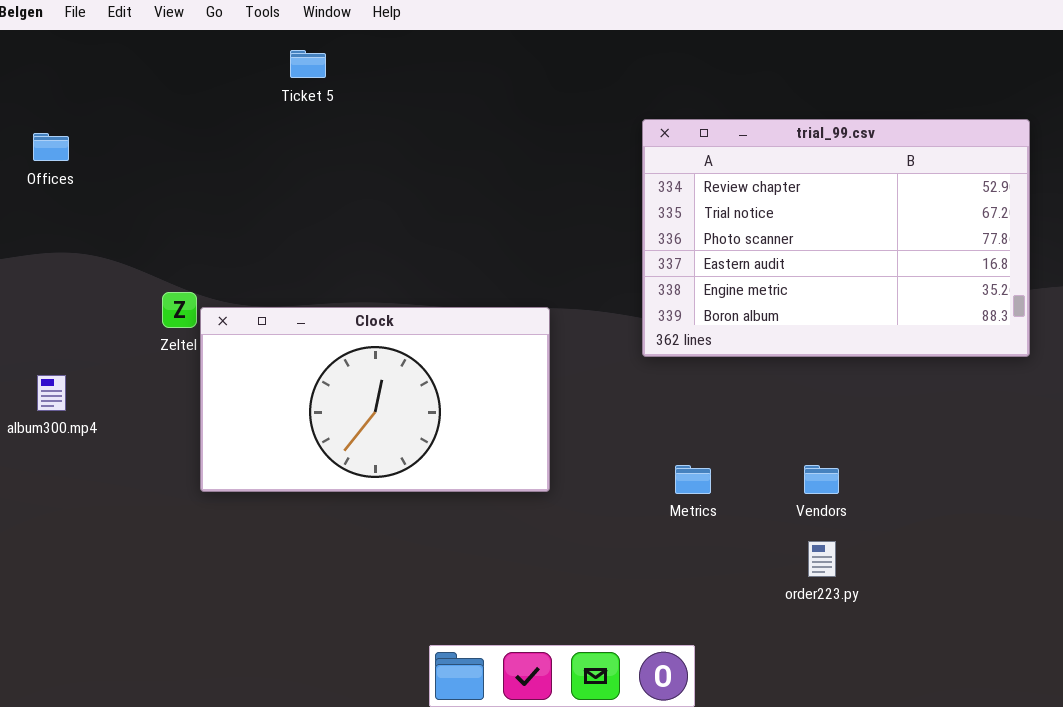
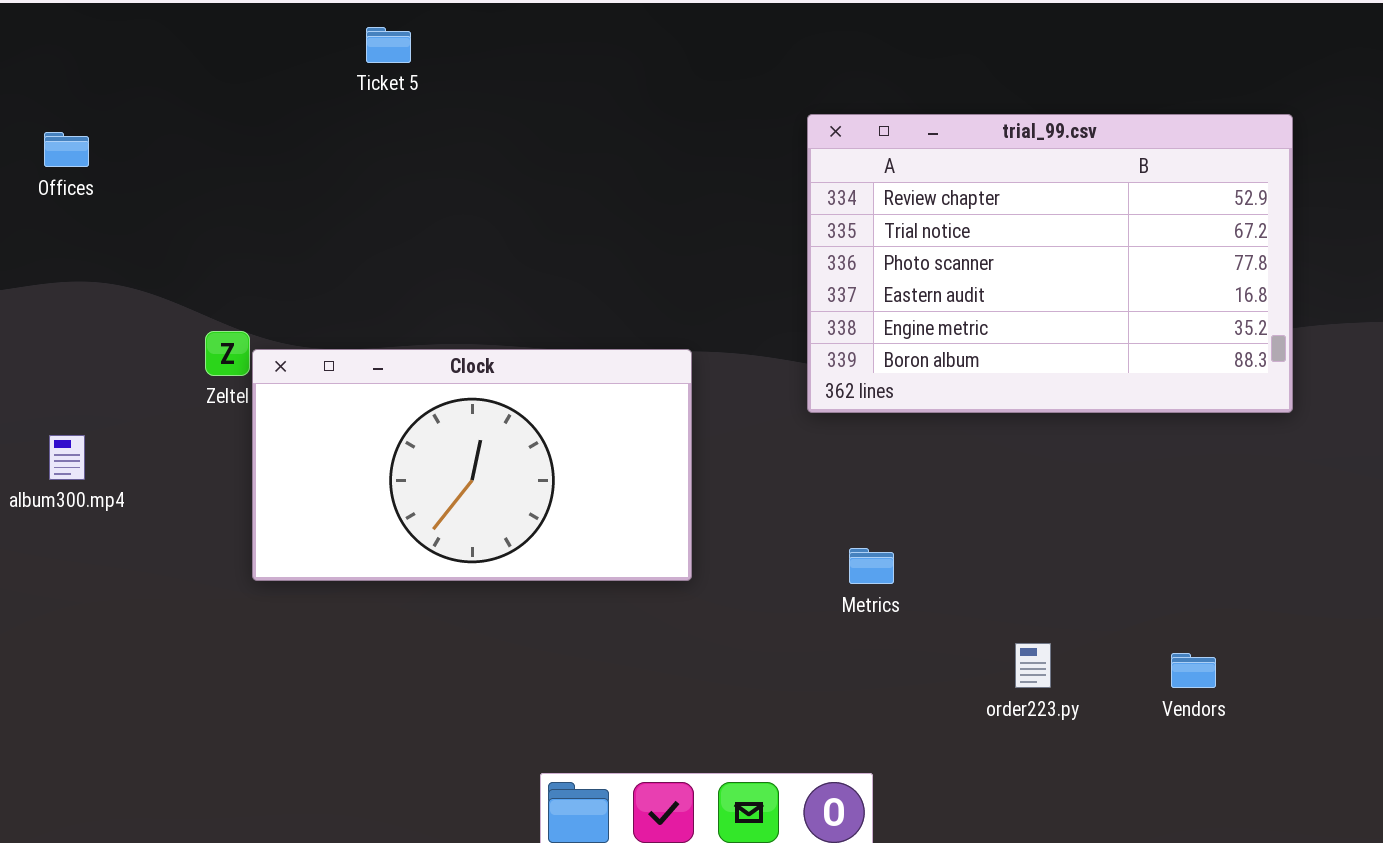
Vendors: [804,465,839,494] -> [1171,653,1216,688], moved

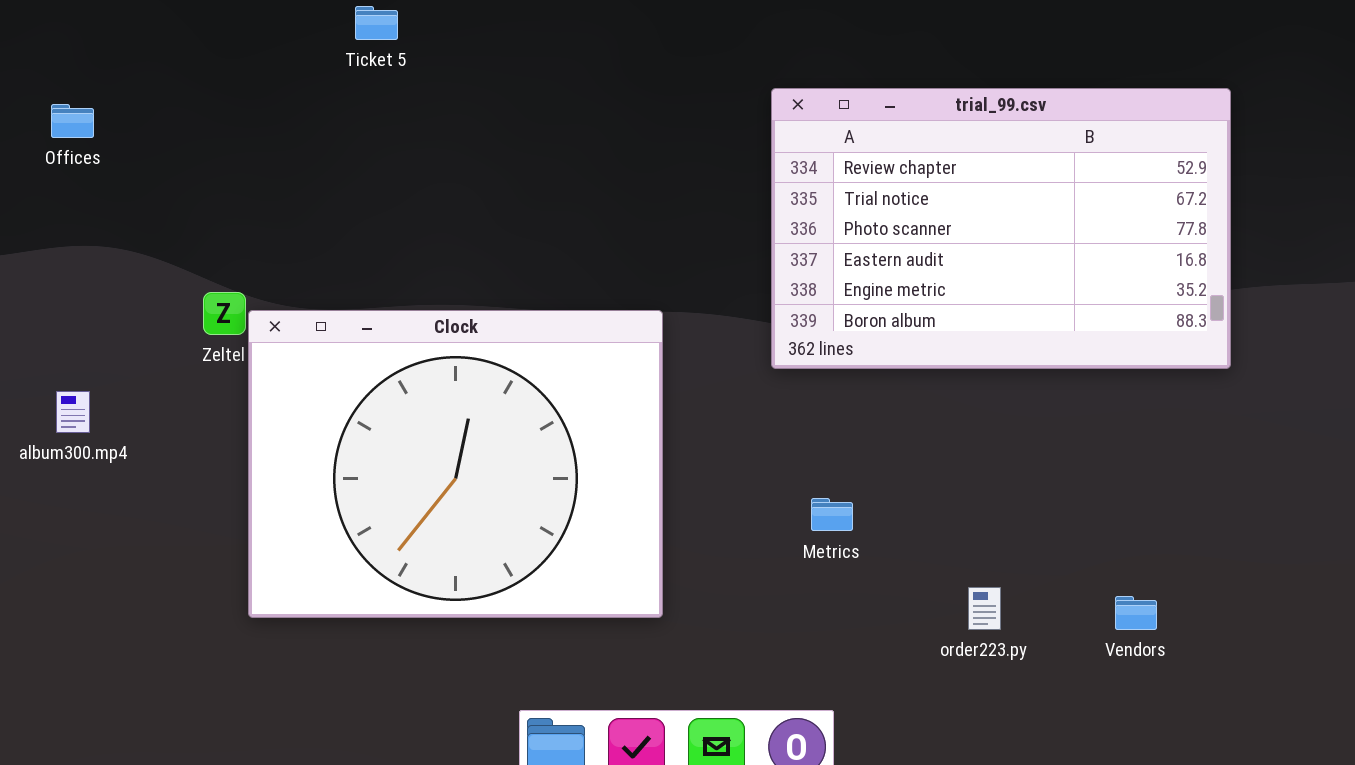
Clock: [252,349,692,581] -> [248,310,663,618], resized

